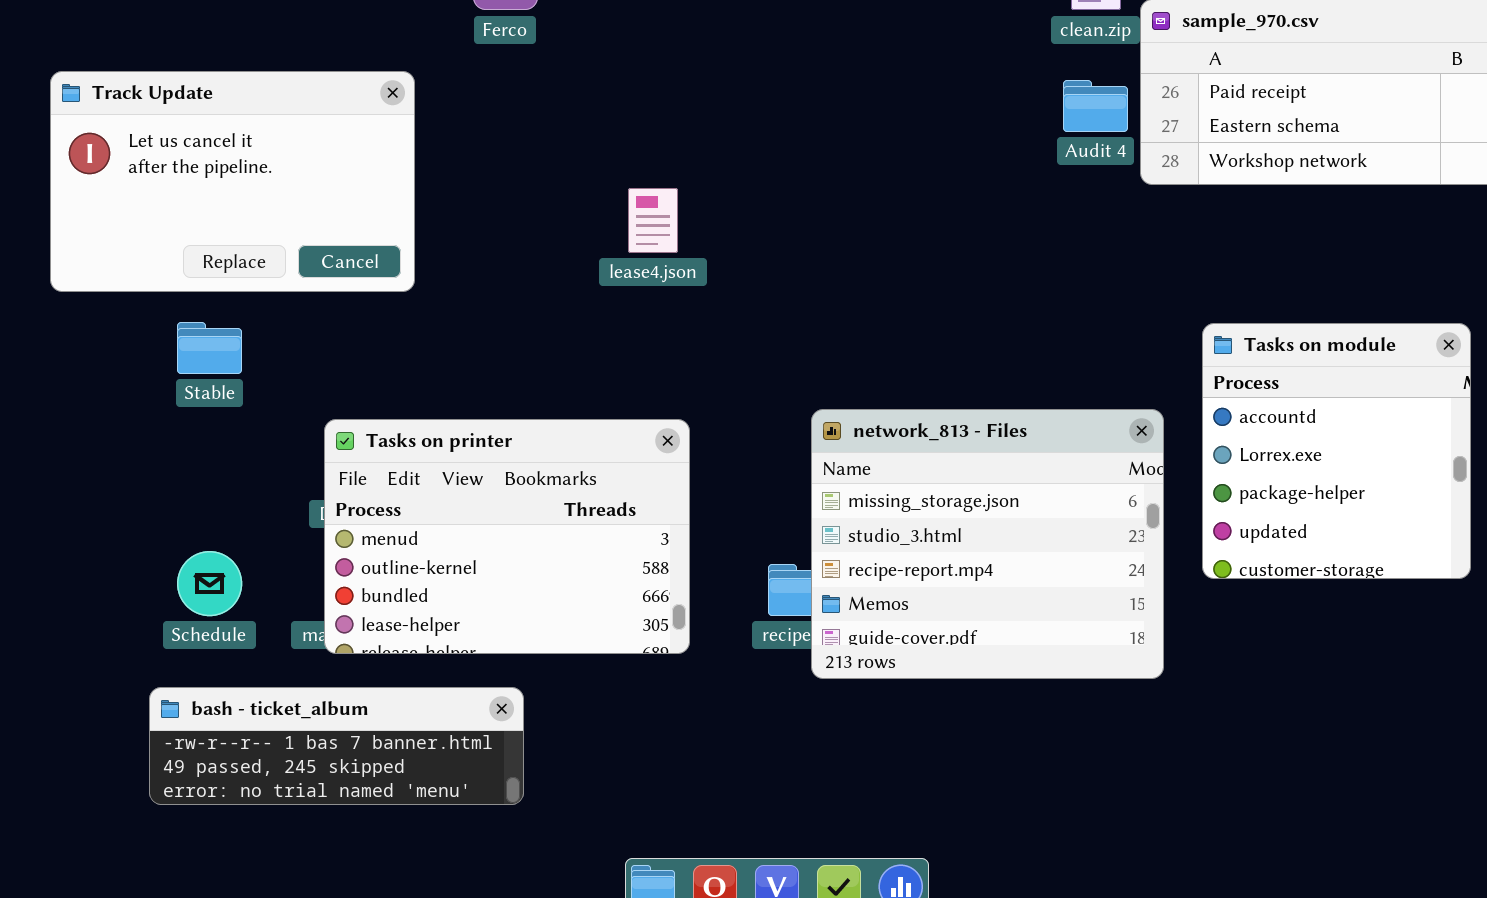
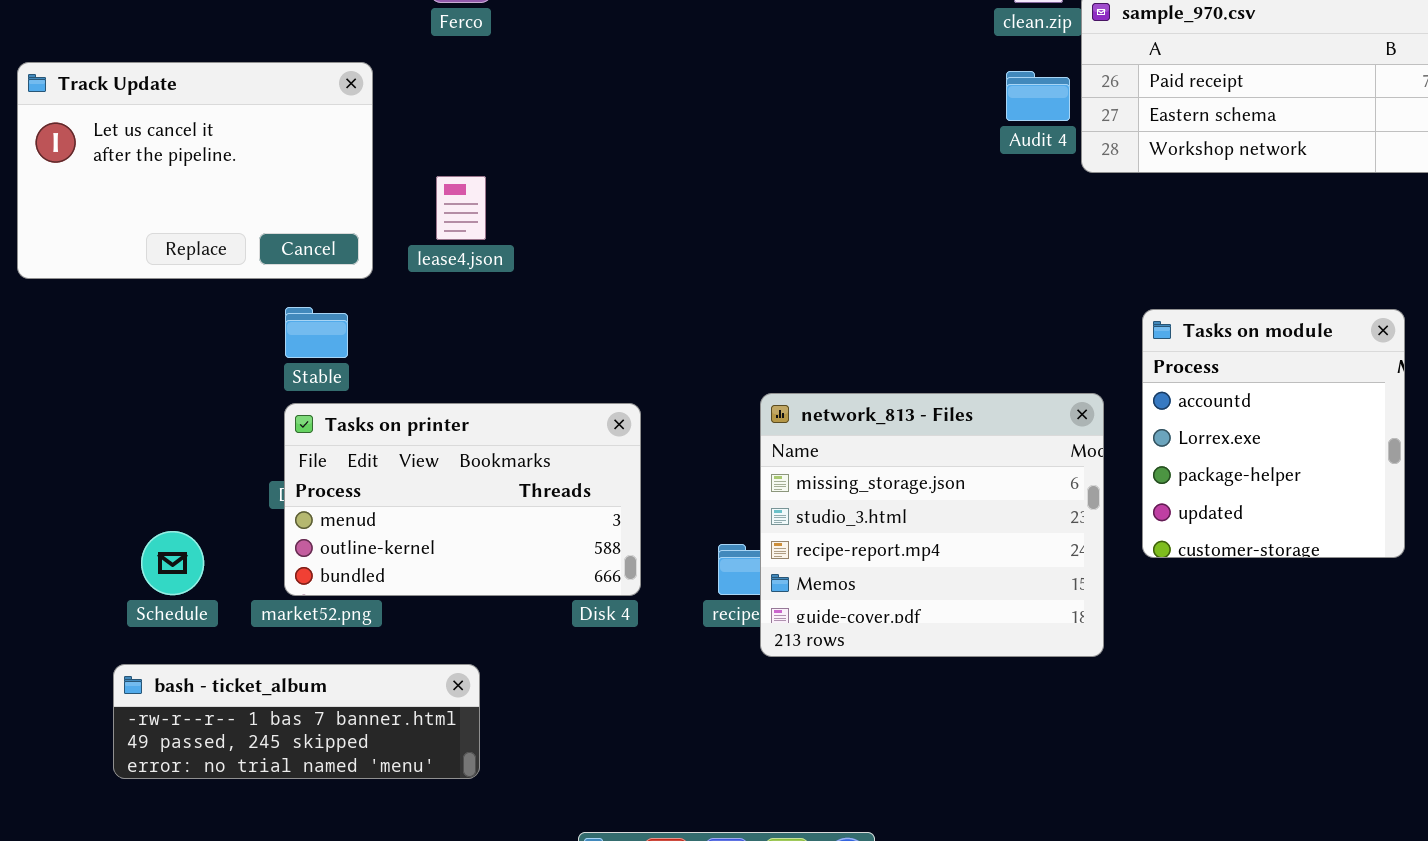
lease4.json: [628,188,678,253] -> [436,176,486,240], moved
Stable: [177,322,242,374] -> [285,307,348,358], moved
Tasks on printer: [324,419,690,654] -> [284,403,641,596], resized

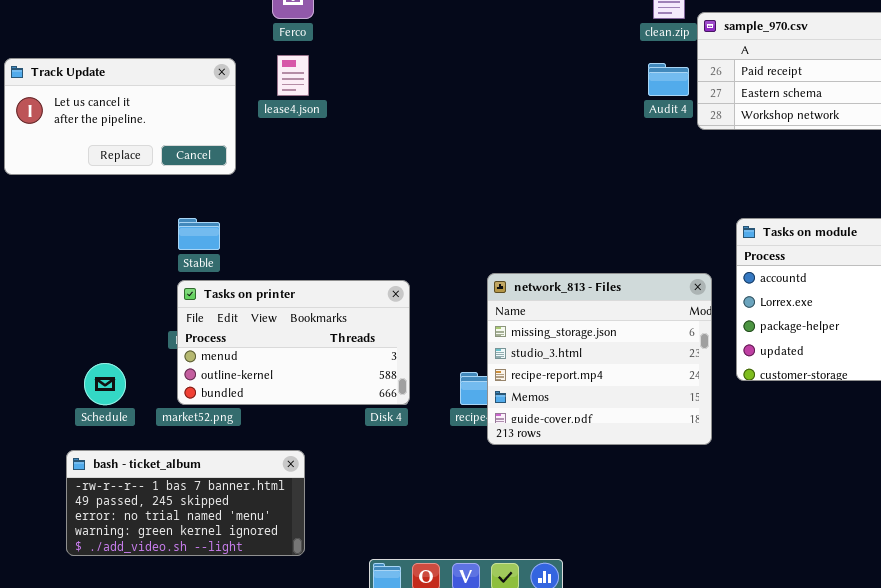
Track Update: [17,62,373,279] -> [4,58,236,175], resized
lease4.json: [436,176,486,240] -> [277,55,309,96], moved
bash - ticket_album: [113,664,480,779] -> [66,450,305,556], resized

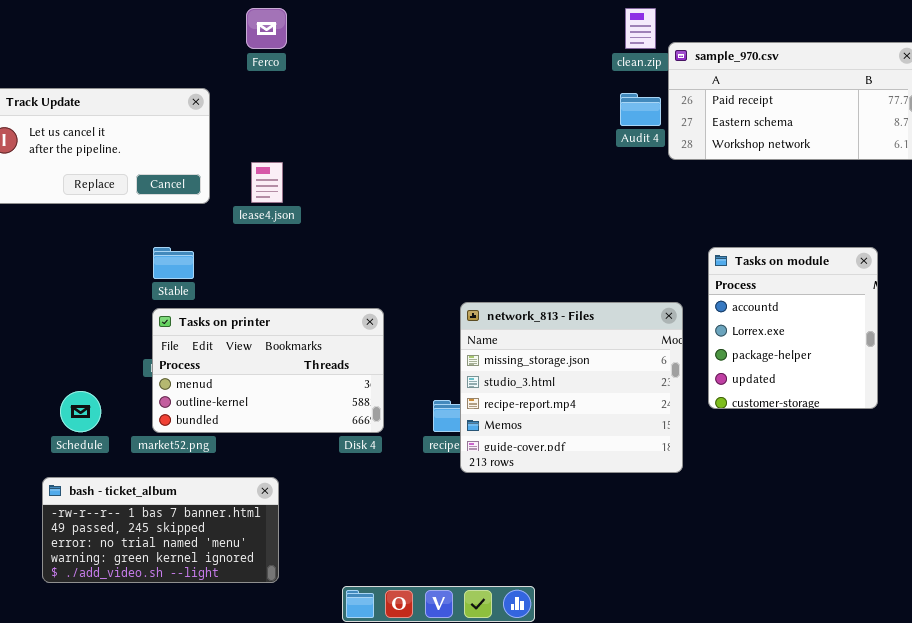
lease4.json: [277,55,309,96] -> [251,162,283,203], moved

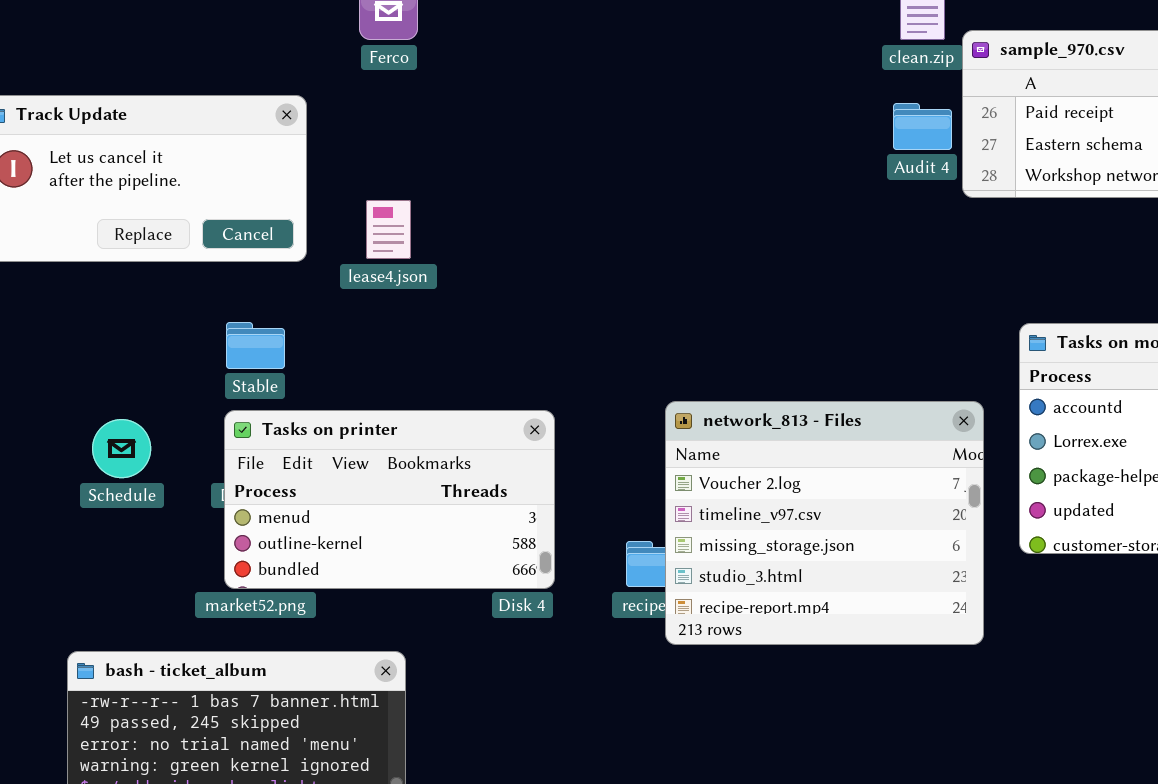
network_813 - Files: [460,302,683,473] -> [665,401,984,645], scrolled up 2 rows
Schedule: [60,391,101,432] -> [92,419,151,478], moved

